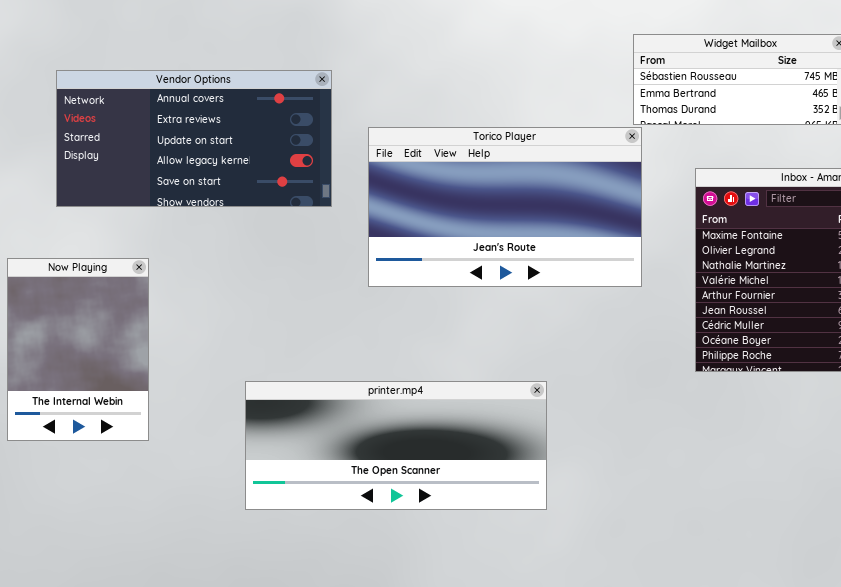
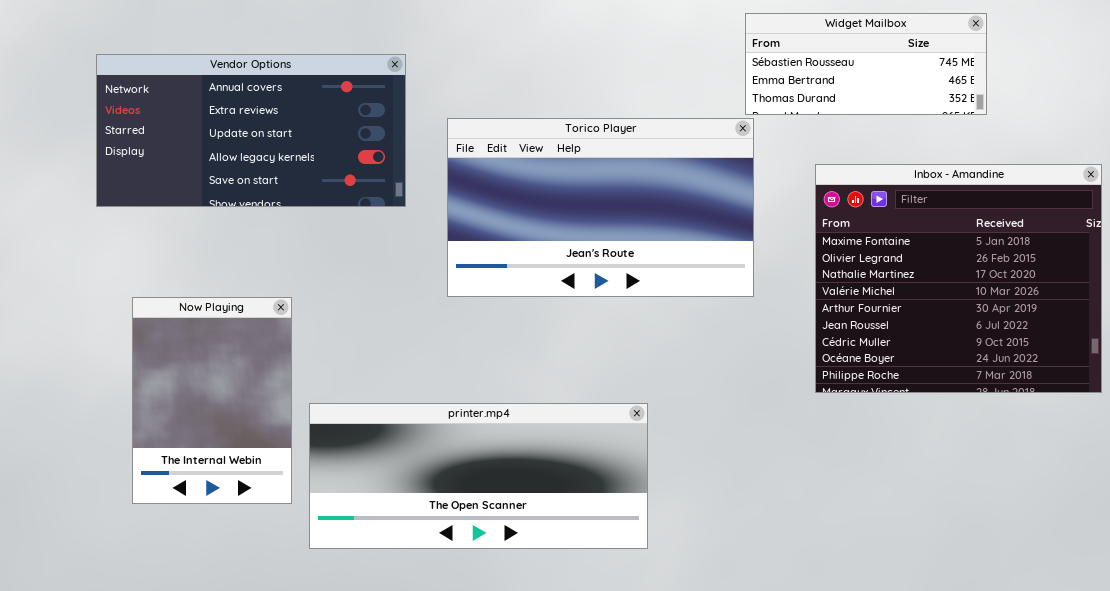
Now Playing: [7,258,149,441] -> [132,297,292,504], moved

